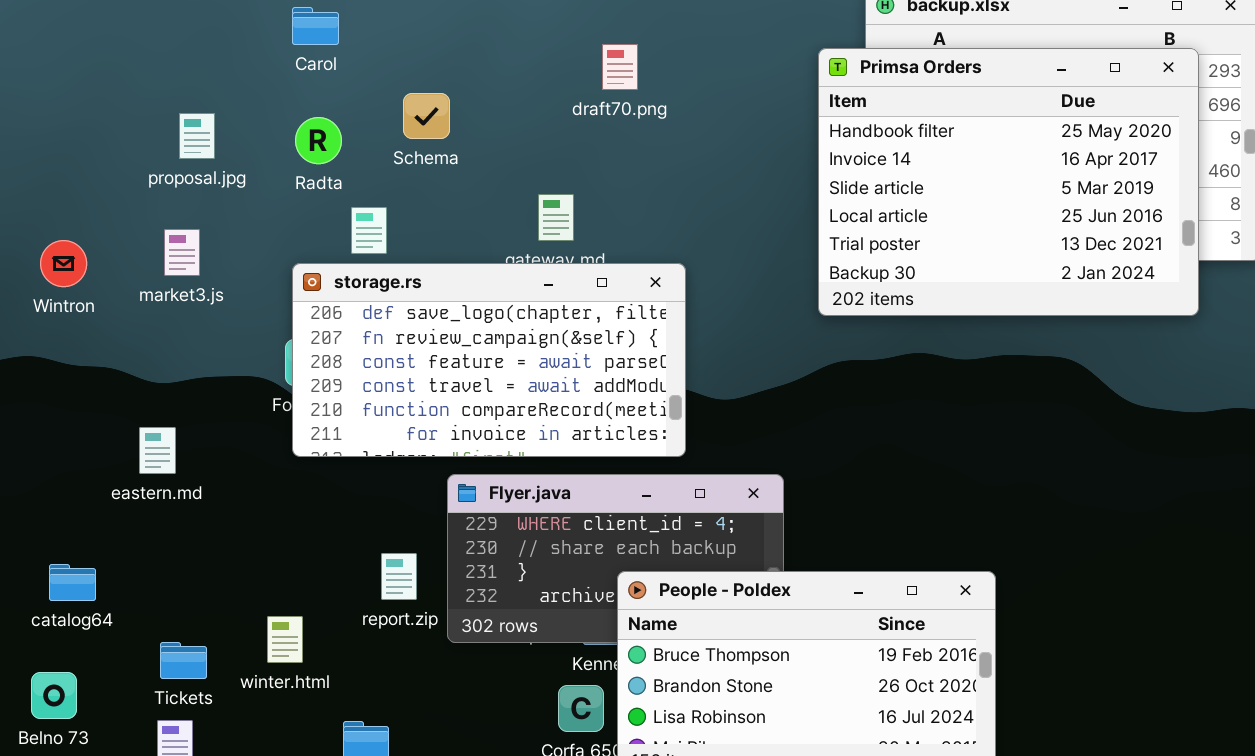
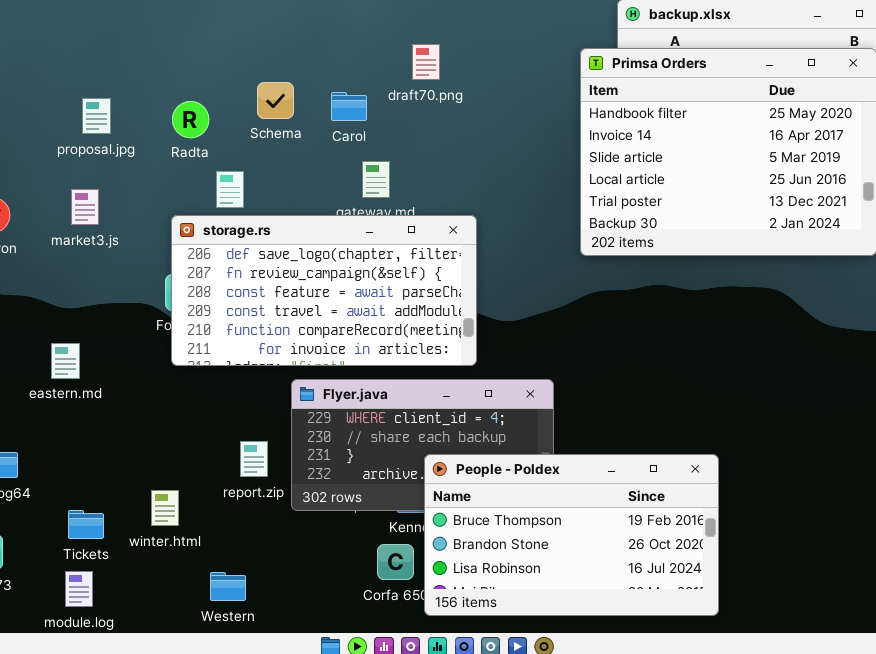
Carol: [292,7,339,45] -> [331,92,367,121], moved

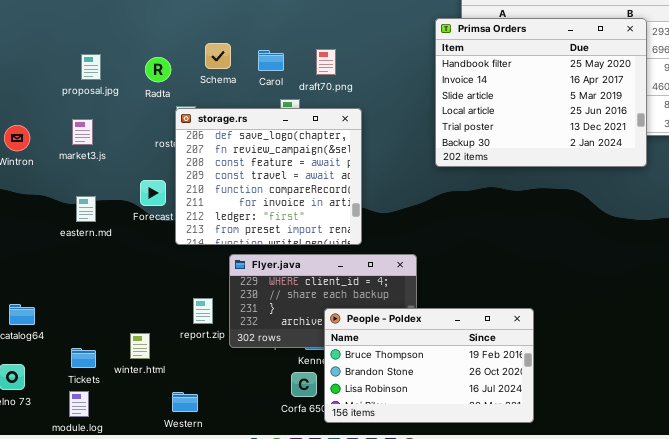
draft70.png: [412,44,440,80] -> [316,49,336,75], moved
storage.rs: [171,215,477,366] -> [175,108,362,245], resized
eastern.md: [51,343,80,379] -> [76,196,96,222], moved

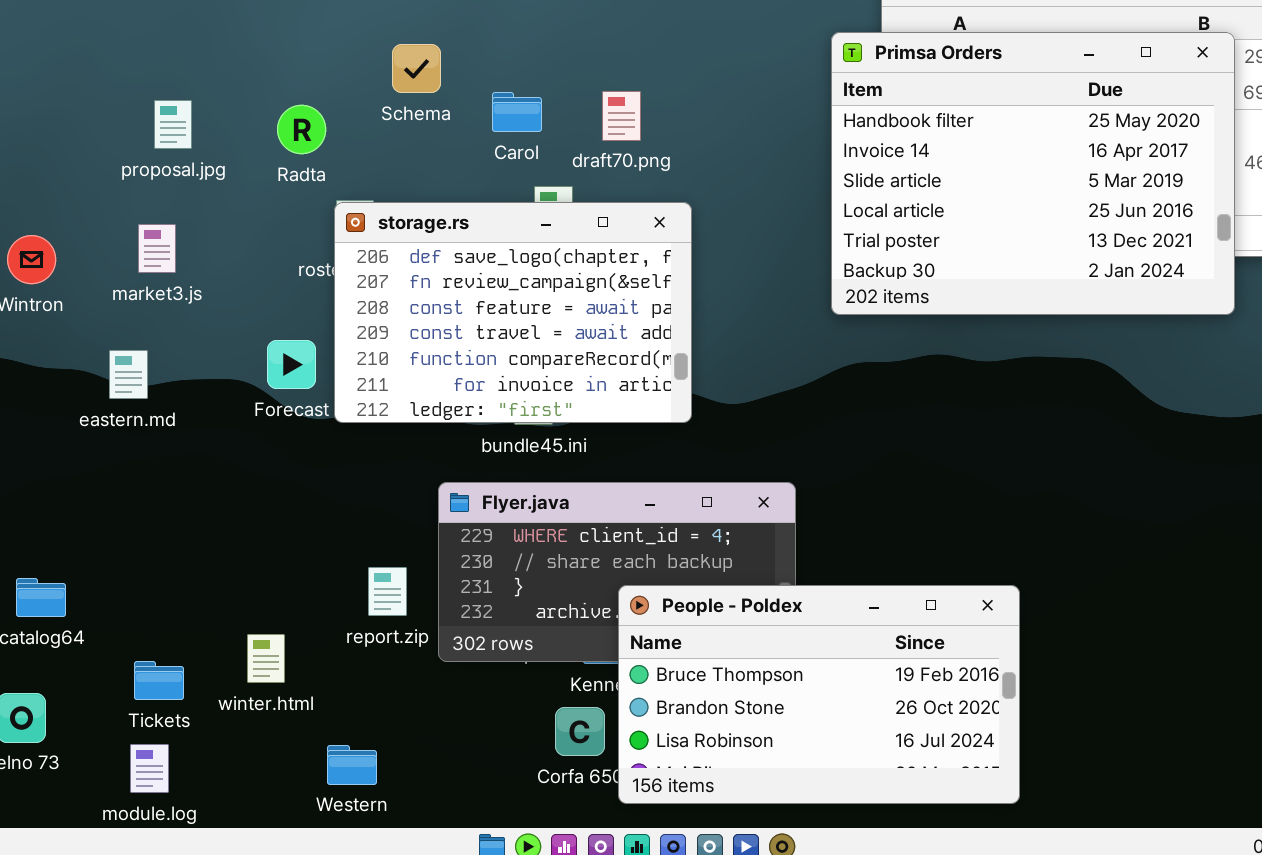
Schema: [205,43,231,69] -> [392,44,441,93], moved
storage.rs: [175,108,362,245] -> [334,202,692,423], resized
eastern.md: [76,196,96,222] -> [109,350,148,399], moved

